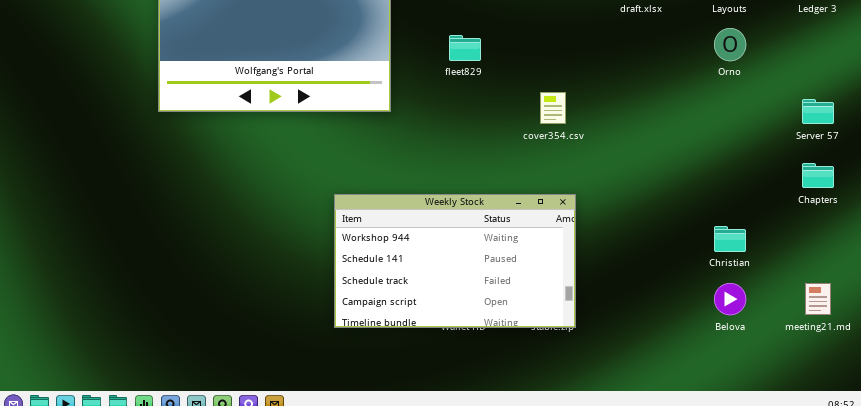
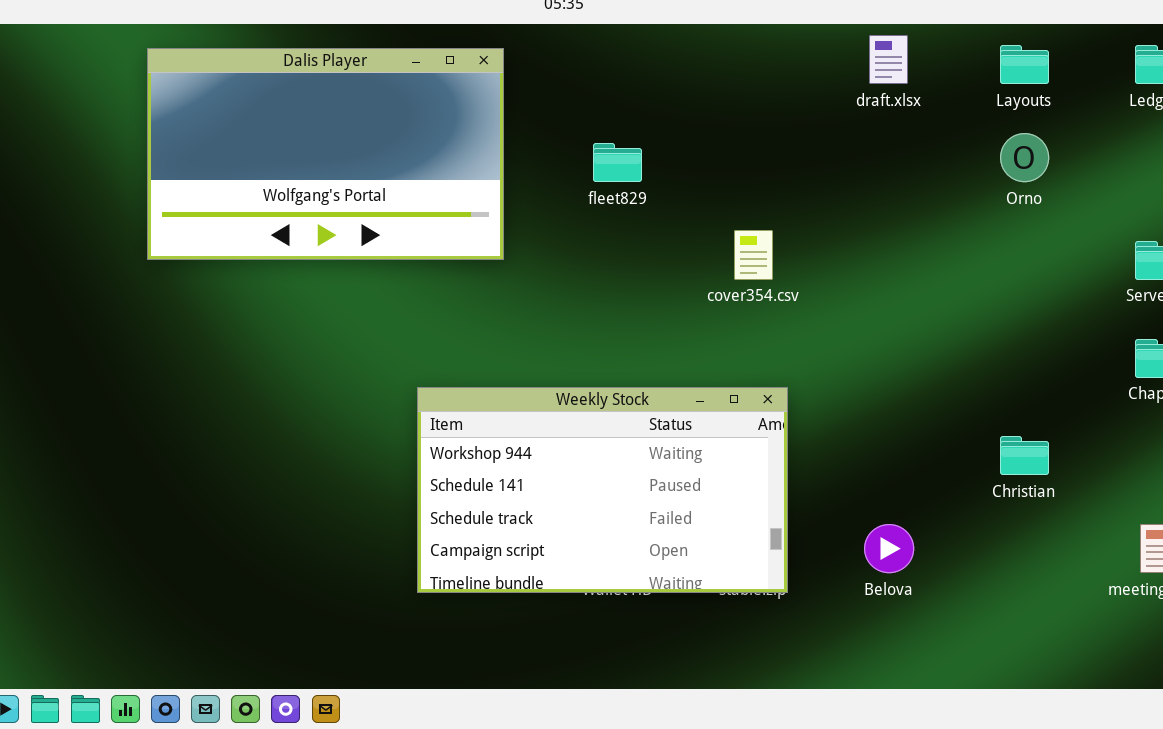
Belova: [714,283,746,315] -> [864,524,914,573], moved

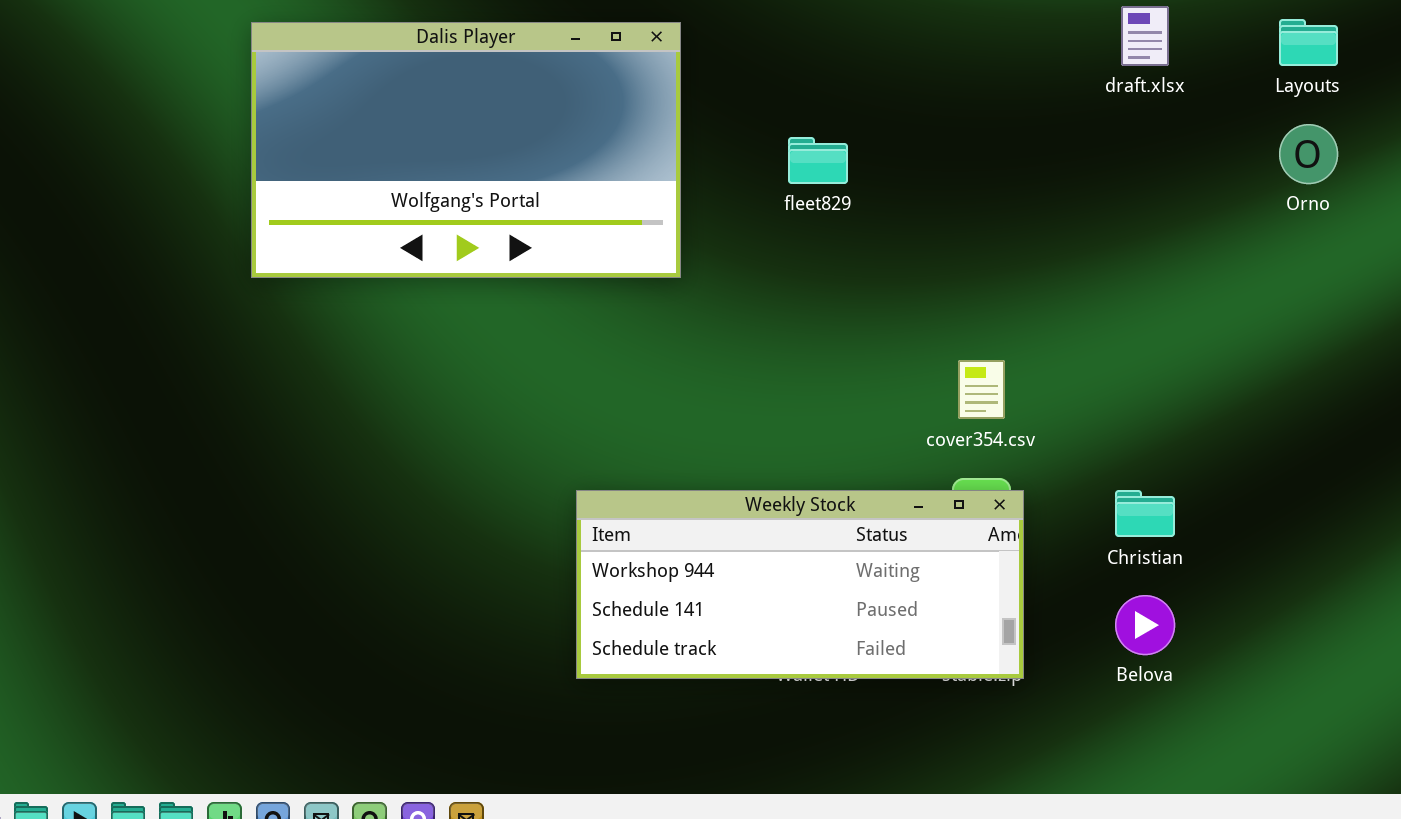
cover354.csv: [734,230,773,280] -> [958,360,1005,419], moved
Weekly Stock: [417,387,788,593] -> [576,490,1024,679], resized
Christian: [1000,436,1049,475] -> [1115,490,1175,537], moved

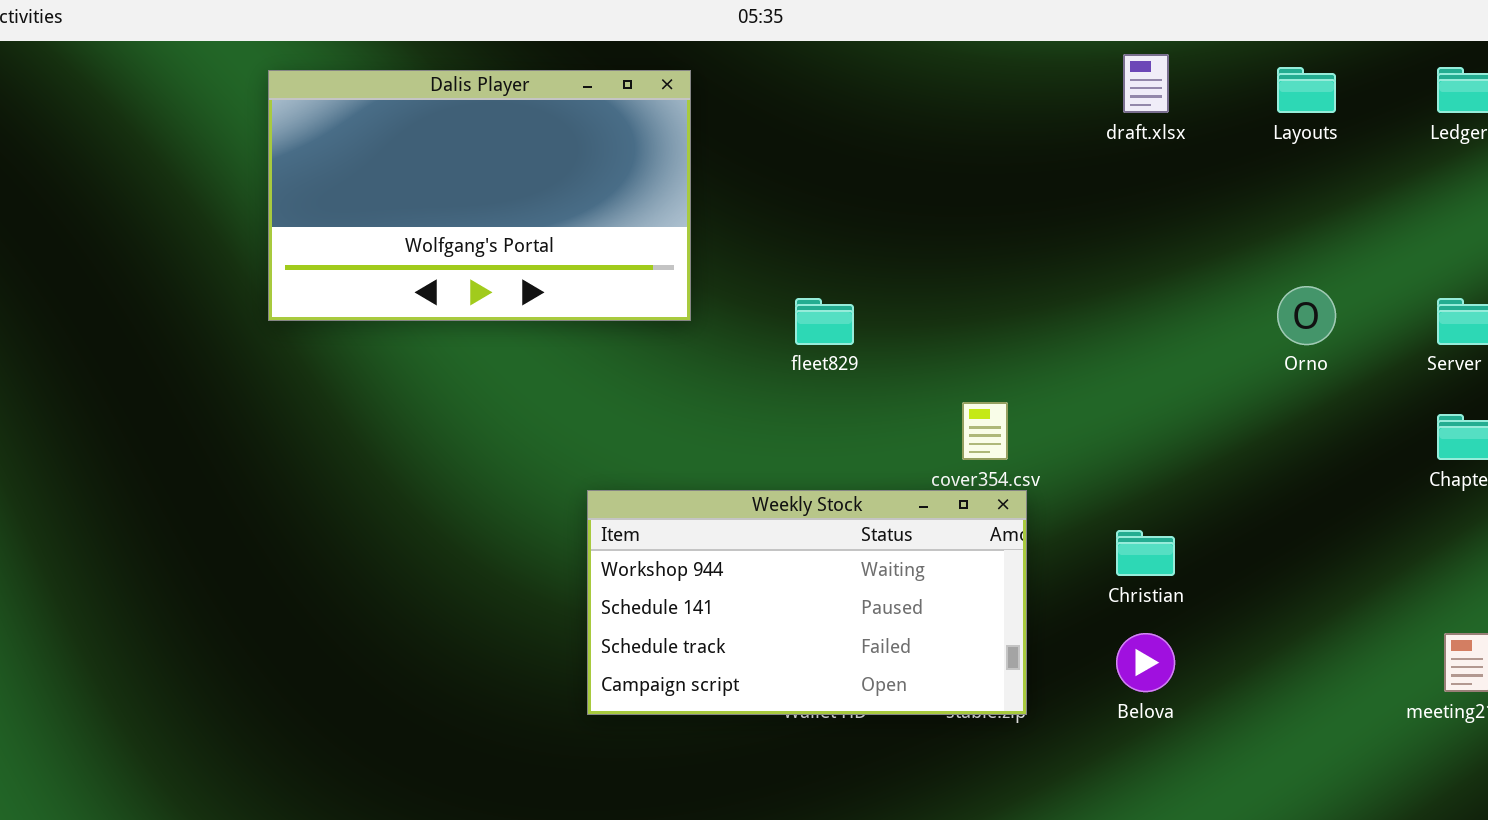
Orno: [1279,124,1338,184] -> [1277,286,1336,345], moved
fleet829: [788,137,848,184] -> [795,298,854,345], moved
Weekly Stock: [576,490,1024,679] -> [587,490,1027,715], resized

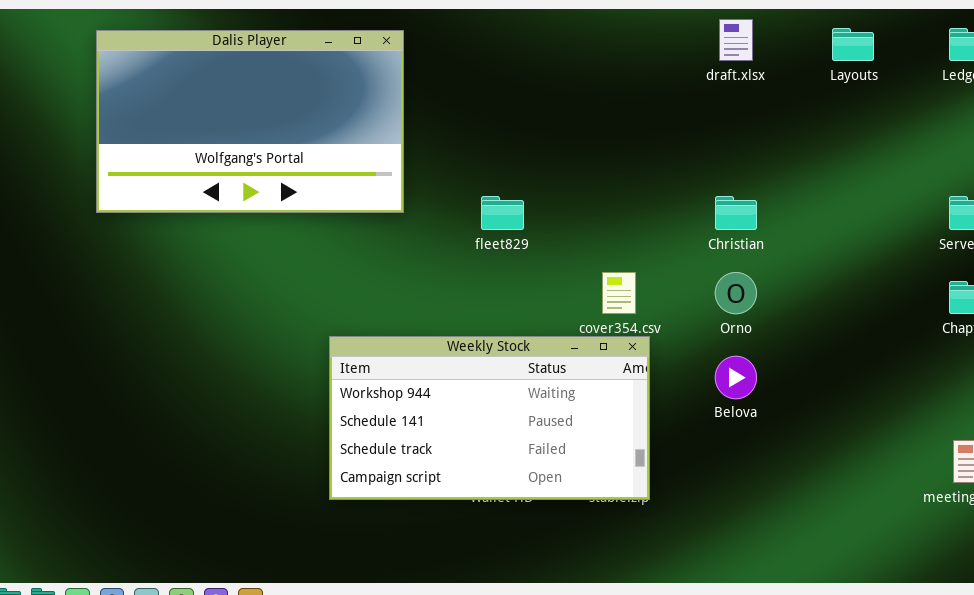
Orno: [1277,286,1336,345] -> [715,272,757,314], moved
Christian: [1116,530,1175,576] -> [715,196,757,230], moved
Belova: [1116,633,1175,692] -> [715,356,757,399], moved

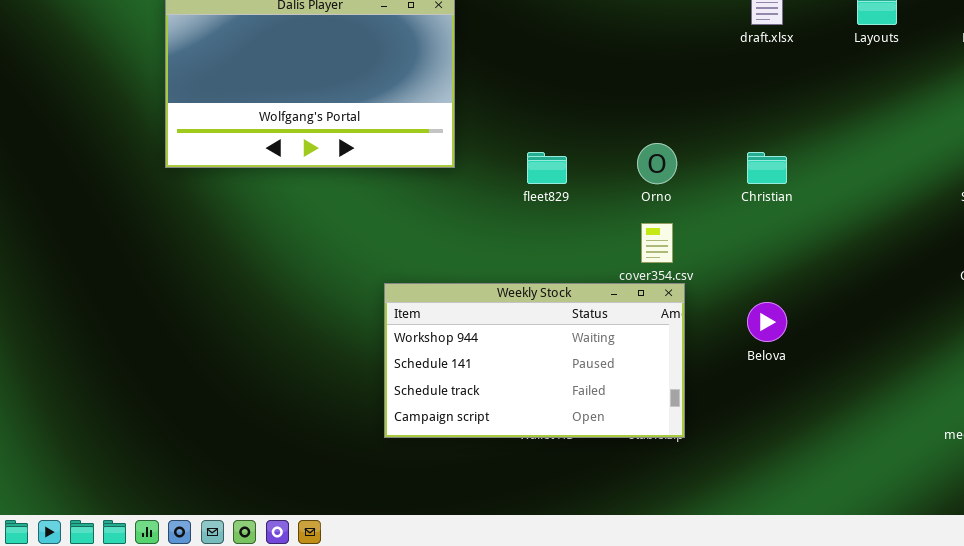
Orno: [715,272,757,314] -> [637,143,677,184], moved

